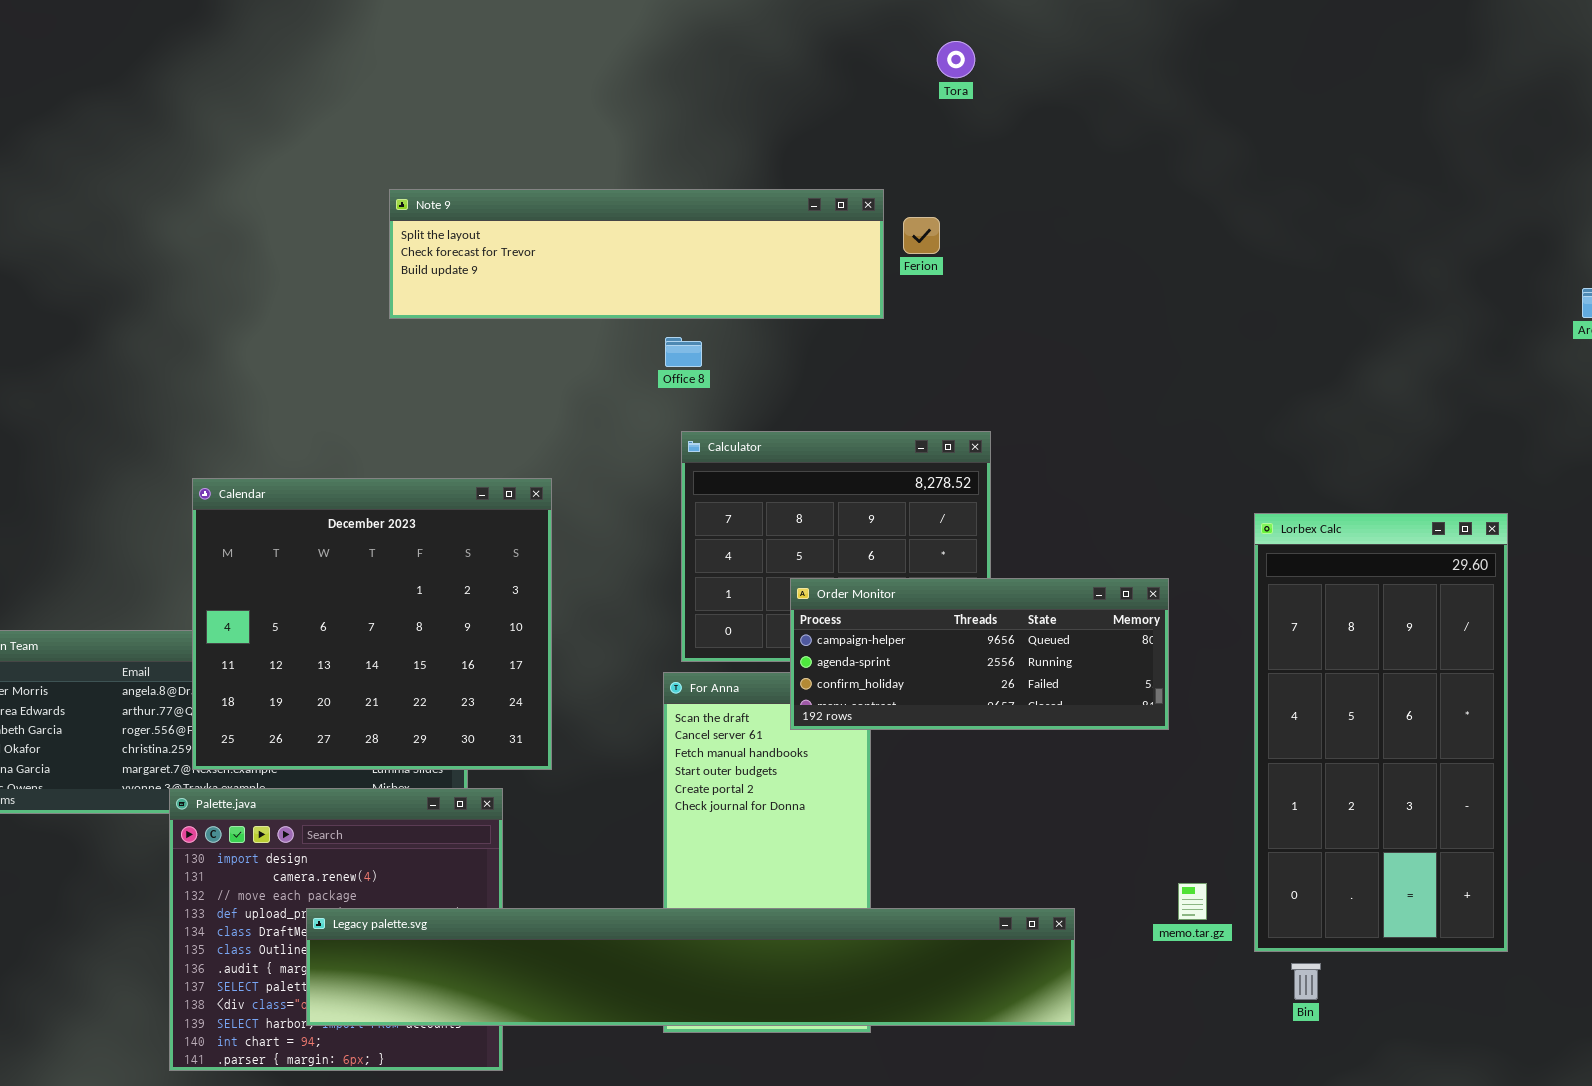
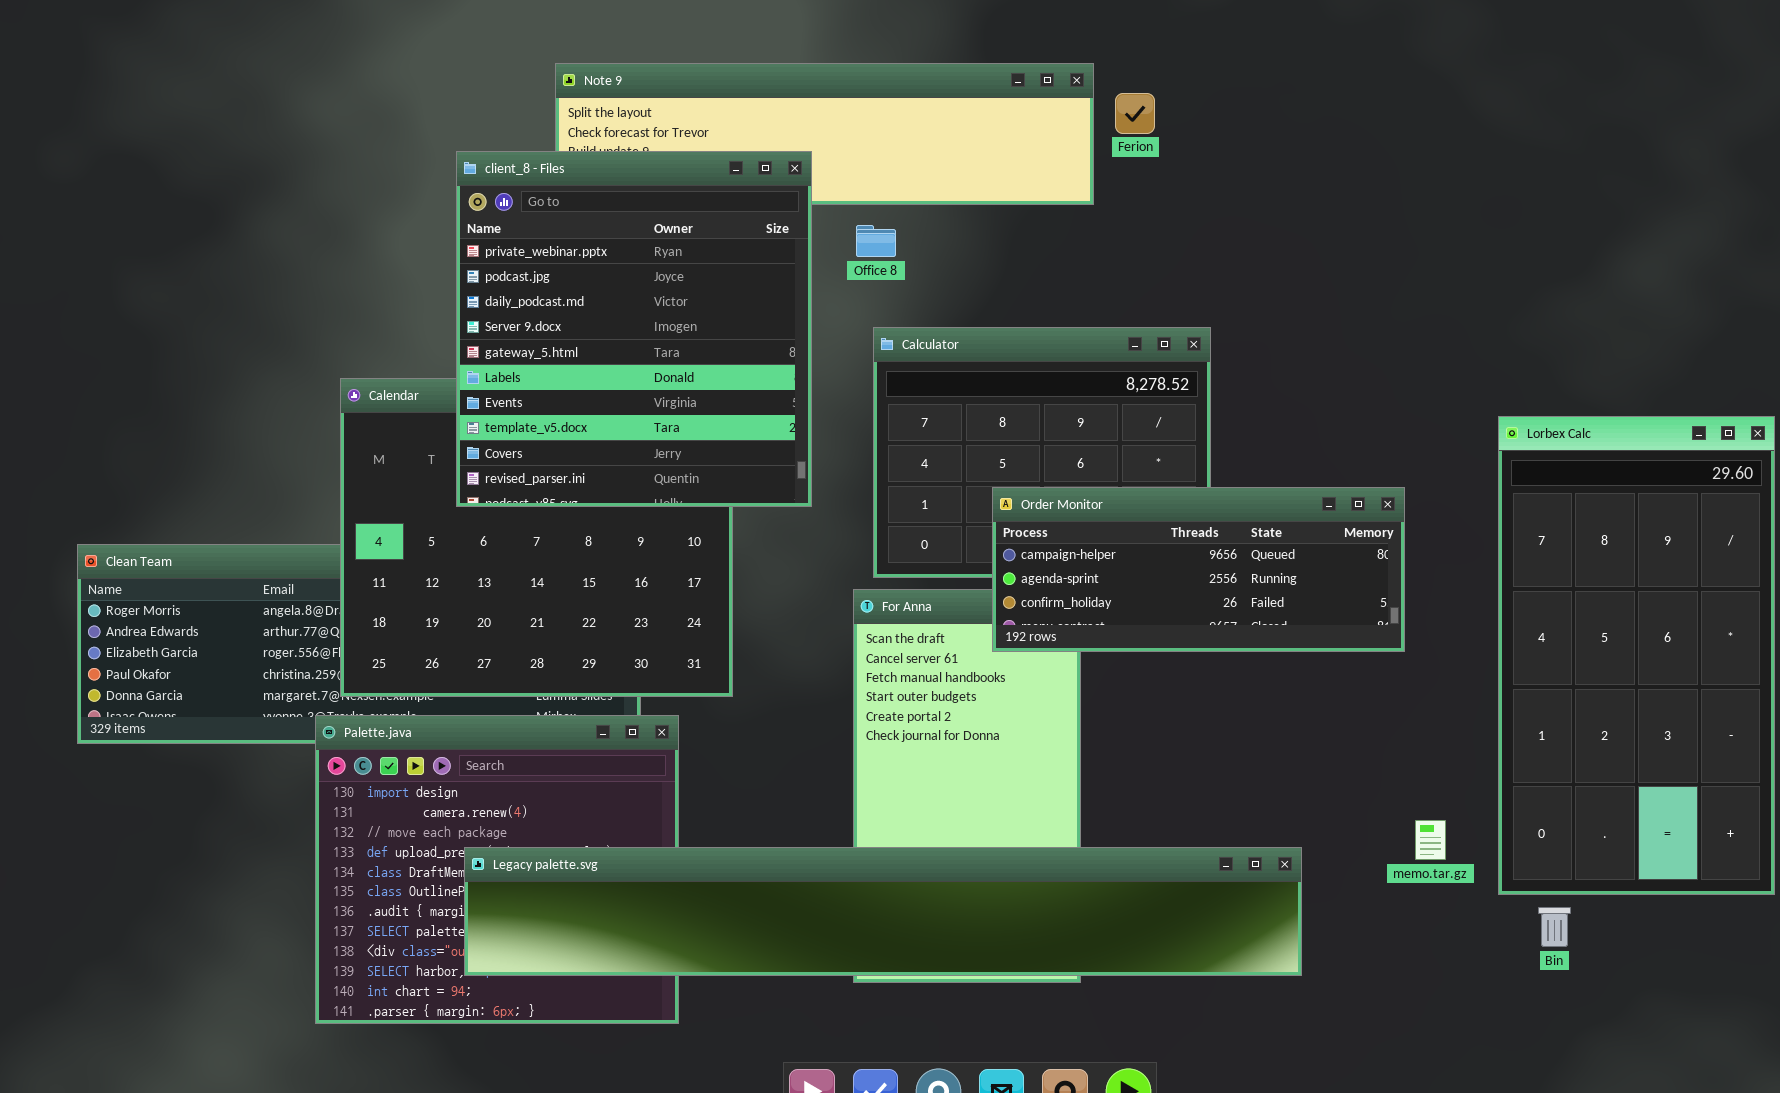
client_8 - Files: none -> [456,151,812,507], opened

